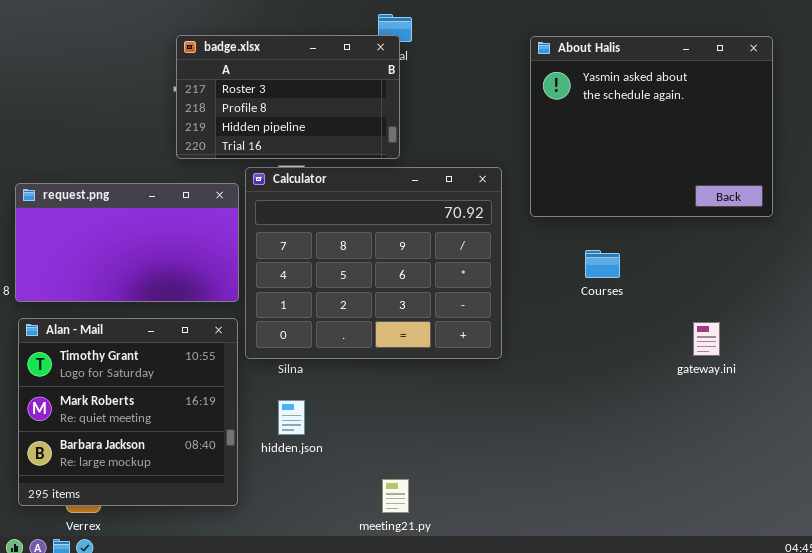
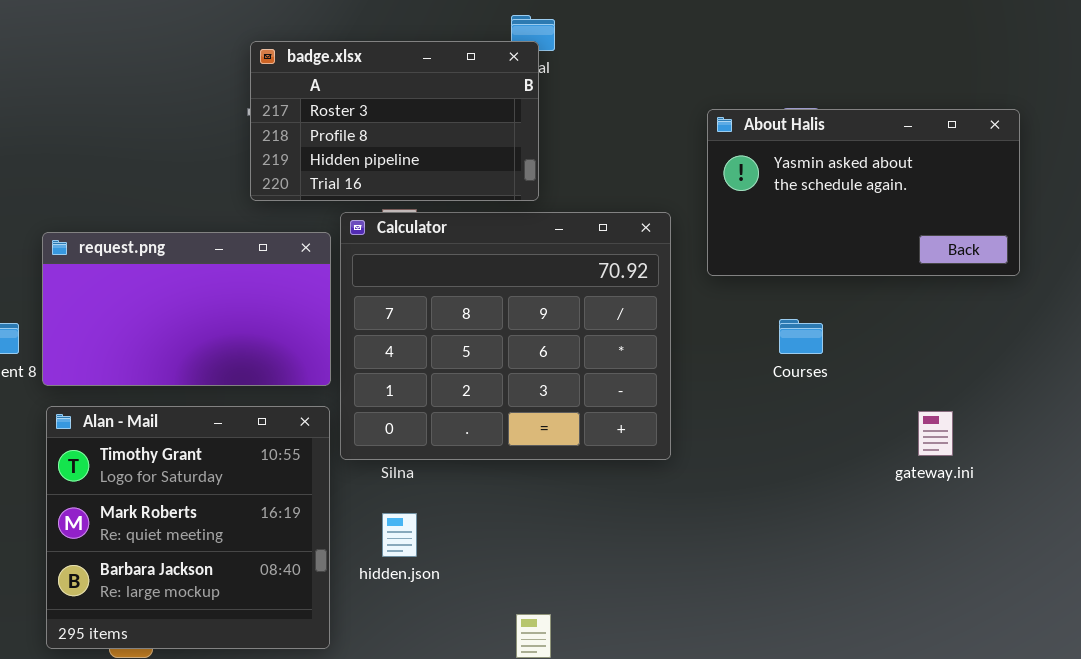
About Halis: [530,36,773,217] -> [707,109,1020,276], resized

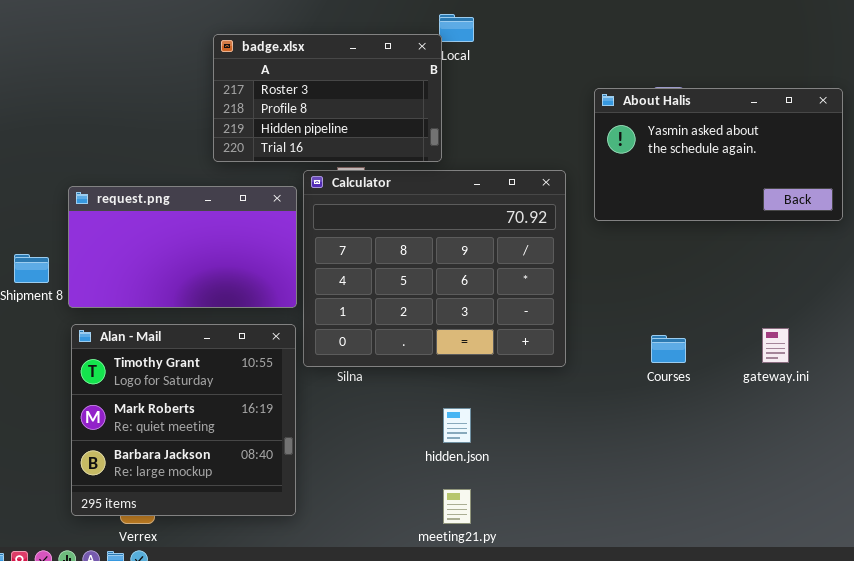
badge.xlsx: [250,41,539,201] -> [213,34,442,162], moved
Courses: [779,319,823,354] -> [651,335,686,363], moved
hidden.json: [382,513,417,557] -> [443,408,471,443], moved

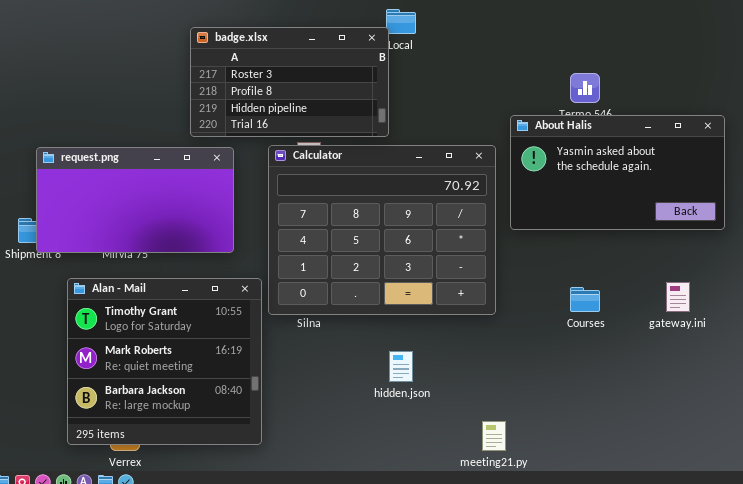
About Halis: [594,88,843,221] -> [510,115,725,230], moved
request.png: [68,186,297,308] -> [36,147,234,253], moved
meeting21.py: [443,489,471,524] -> [482,421,506,451], moved

